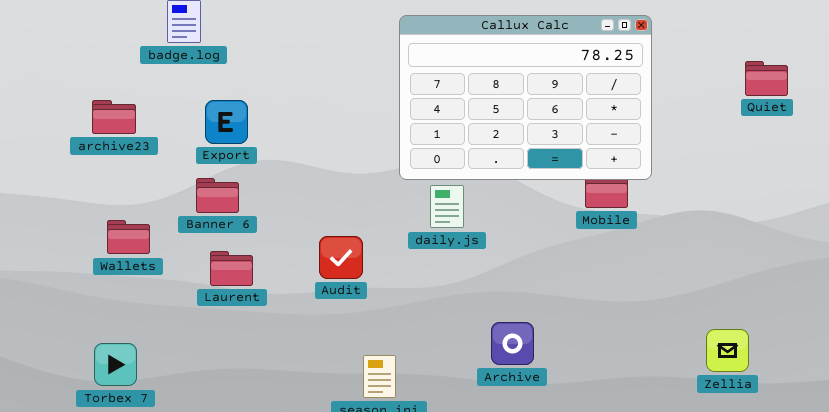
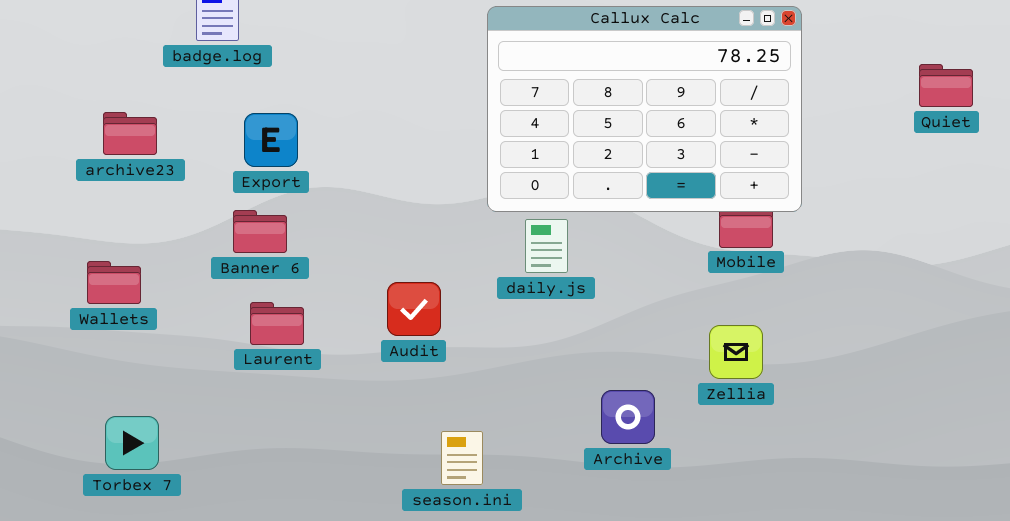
Wallets: [107,220,150,254] -> [87,261,141,304], moved
Zellia: [706,329,749,372] -> [709,325,763,379], moved

